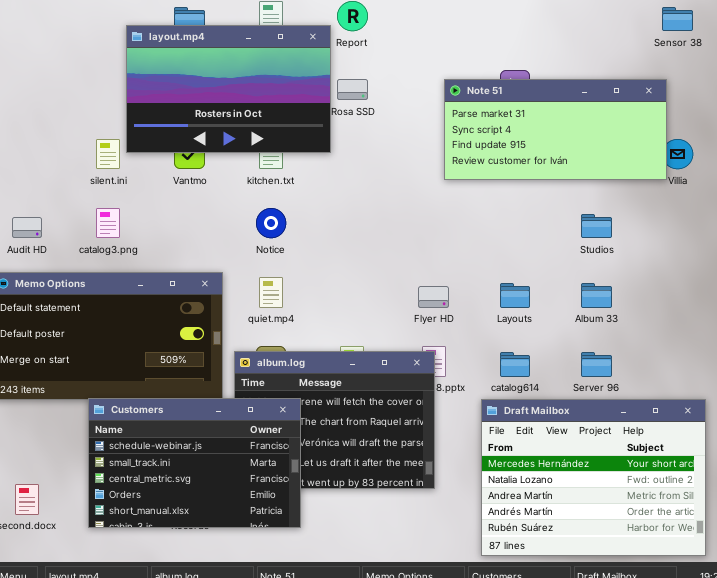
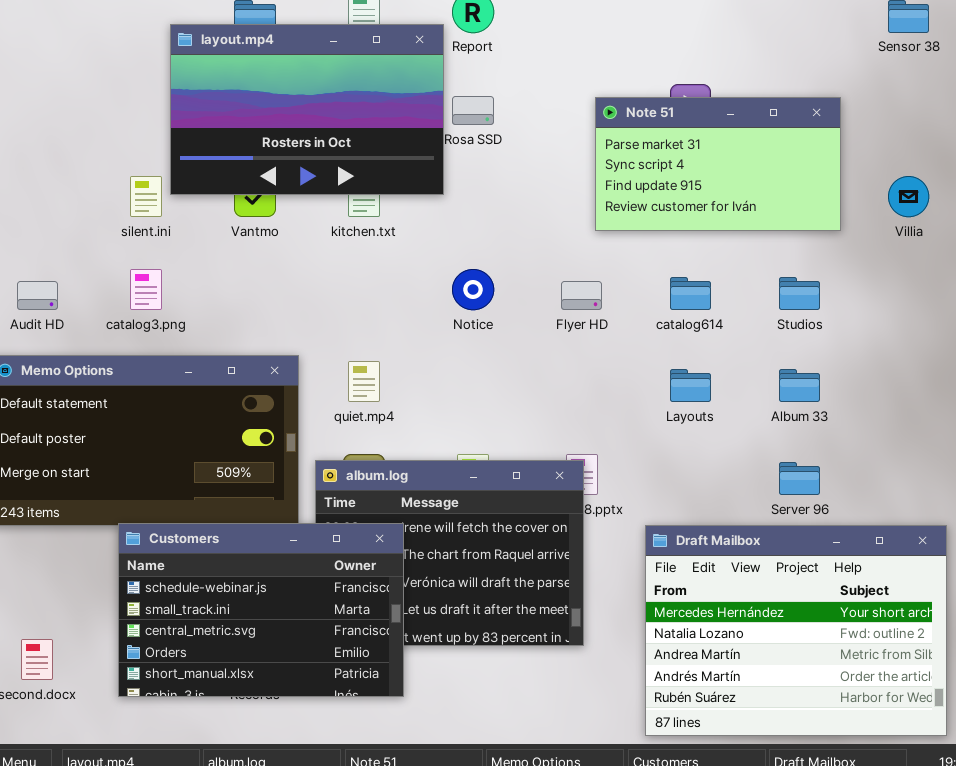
Note 51: [444,79,667,180] -> [595,97,841,231], resized
Notice: [256,208,286,238] -> [452,269,494,310], moved
Flyer HD: [418,286,449,308] -> [561,281,602,310], moved
catalog614: [500,352,530,377] -> [670,277,711,310], moved

